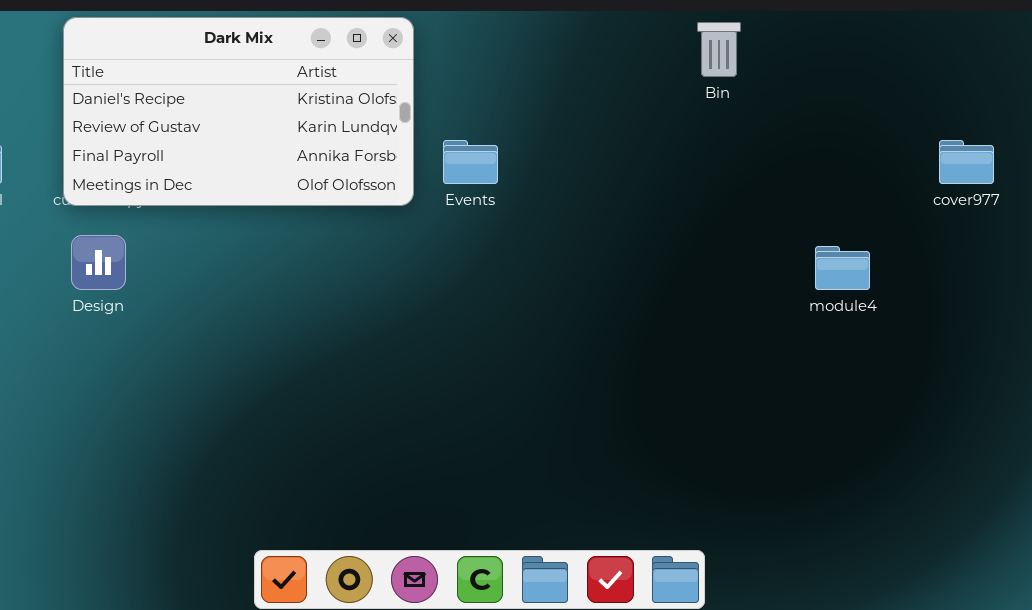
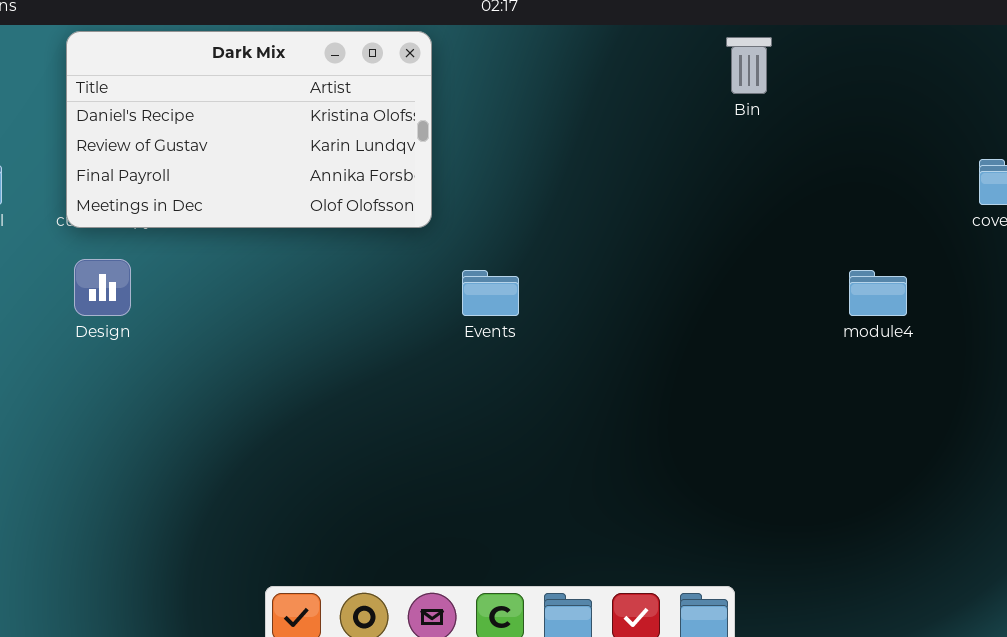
Events: [443,140,498,184] -> [462,270,519,316], moved

